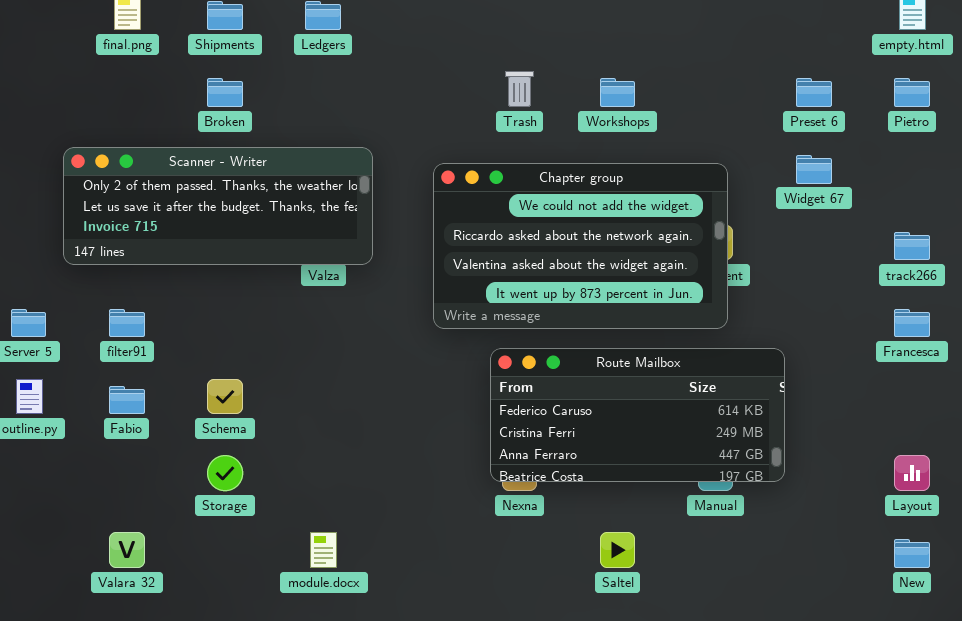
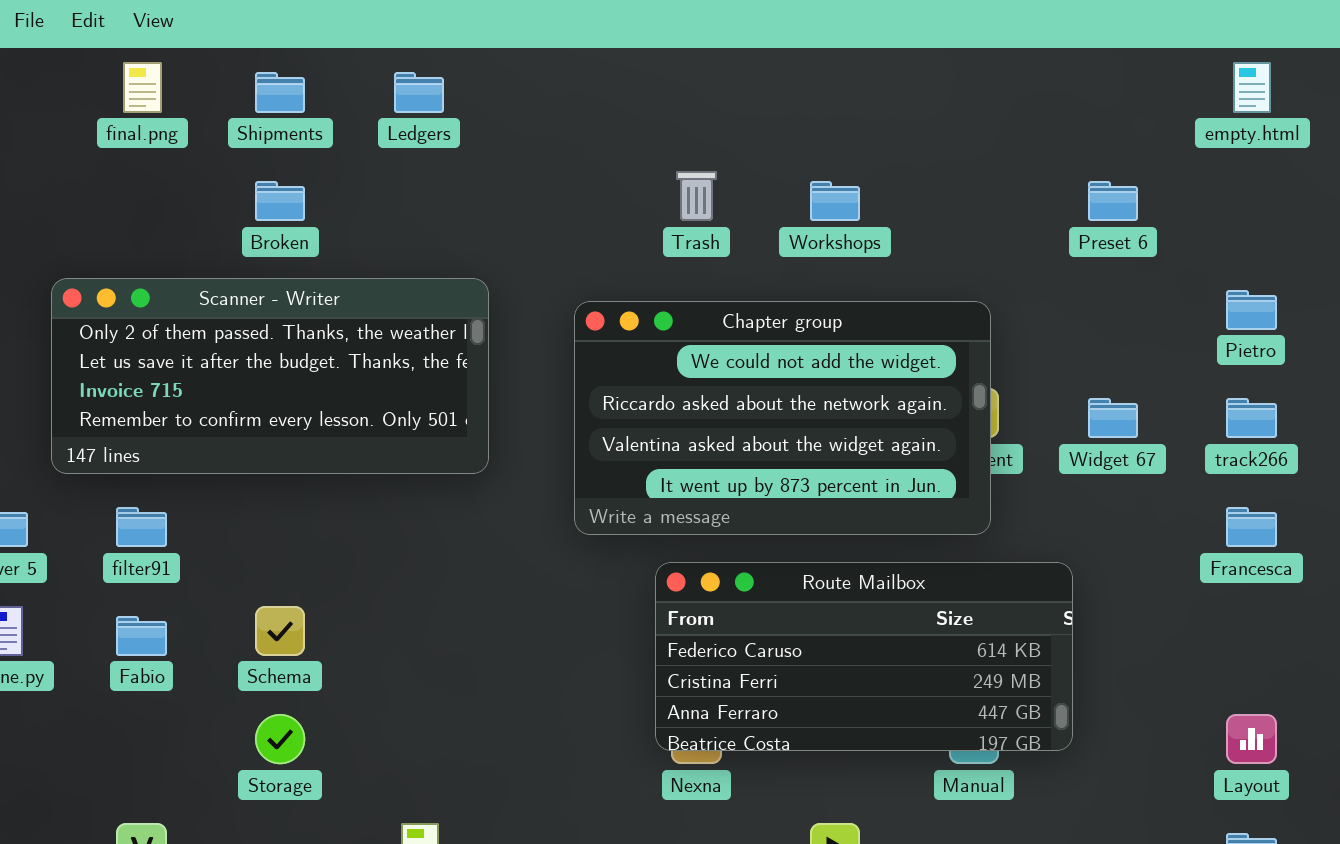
Pietro: [894,78,930,107] -> [1226,290,1277,330], moved
Scanner - Writer: [63,147,373,265] -> [51,278,489,474], resized
Widget 67: [796,155,832,184] -> [1088,398,1138,438], moved

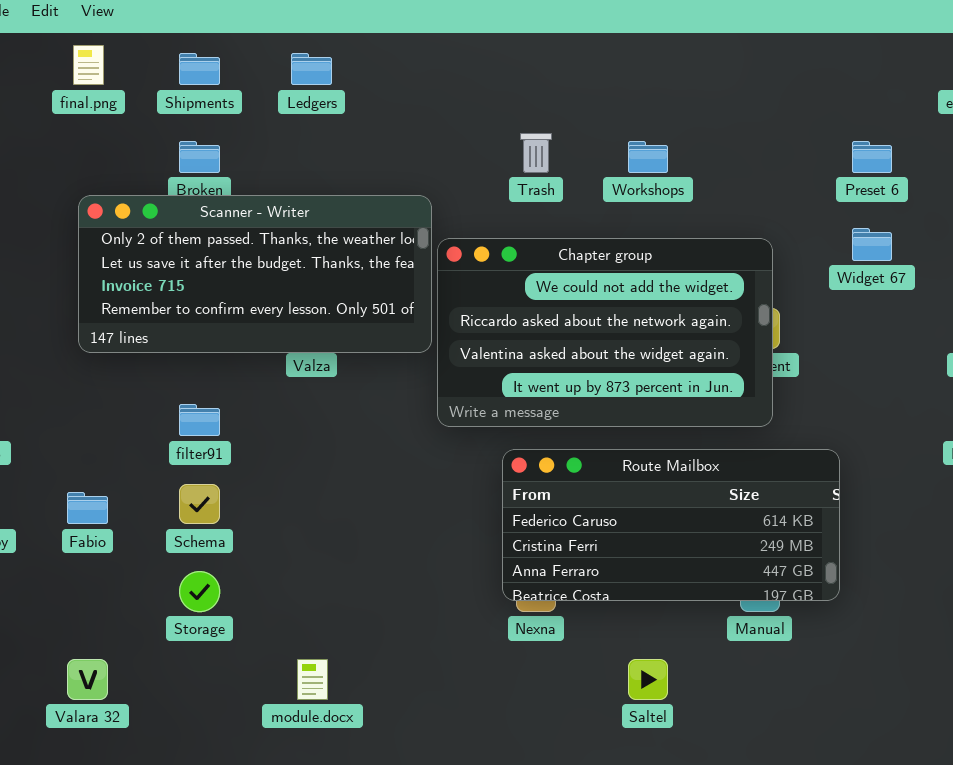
Scanner - Writer: [51,278,489,474] -> [78,195,432,353], moved
Widget 67: [1088,398,1138,438] -> [852,228,892,261], moved
filter91: [116,507,167,547] -> [179,404,220,436], moved

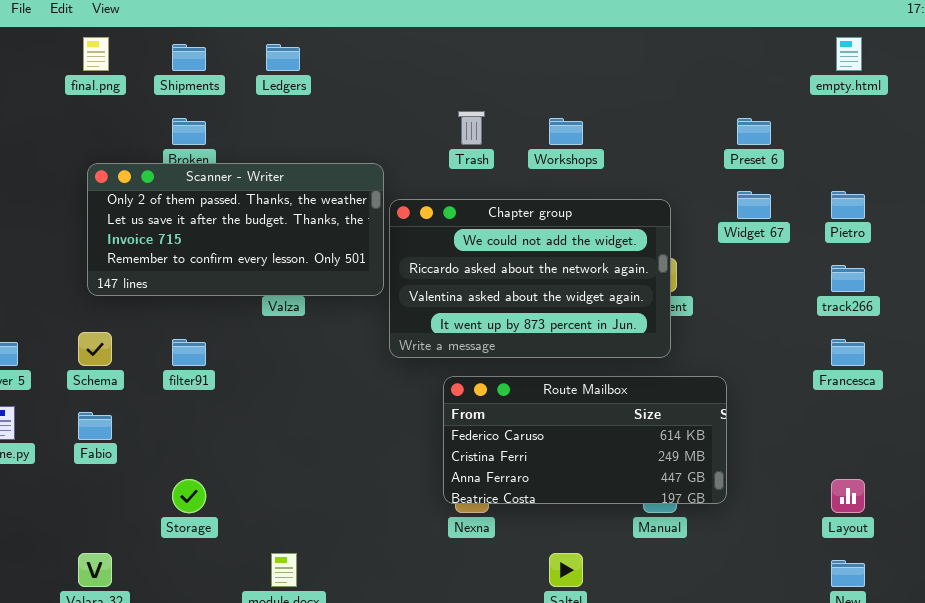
Schema: [179,484,220,524] -> [78,332,112,366], moved

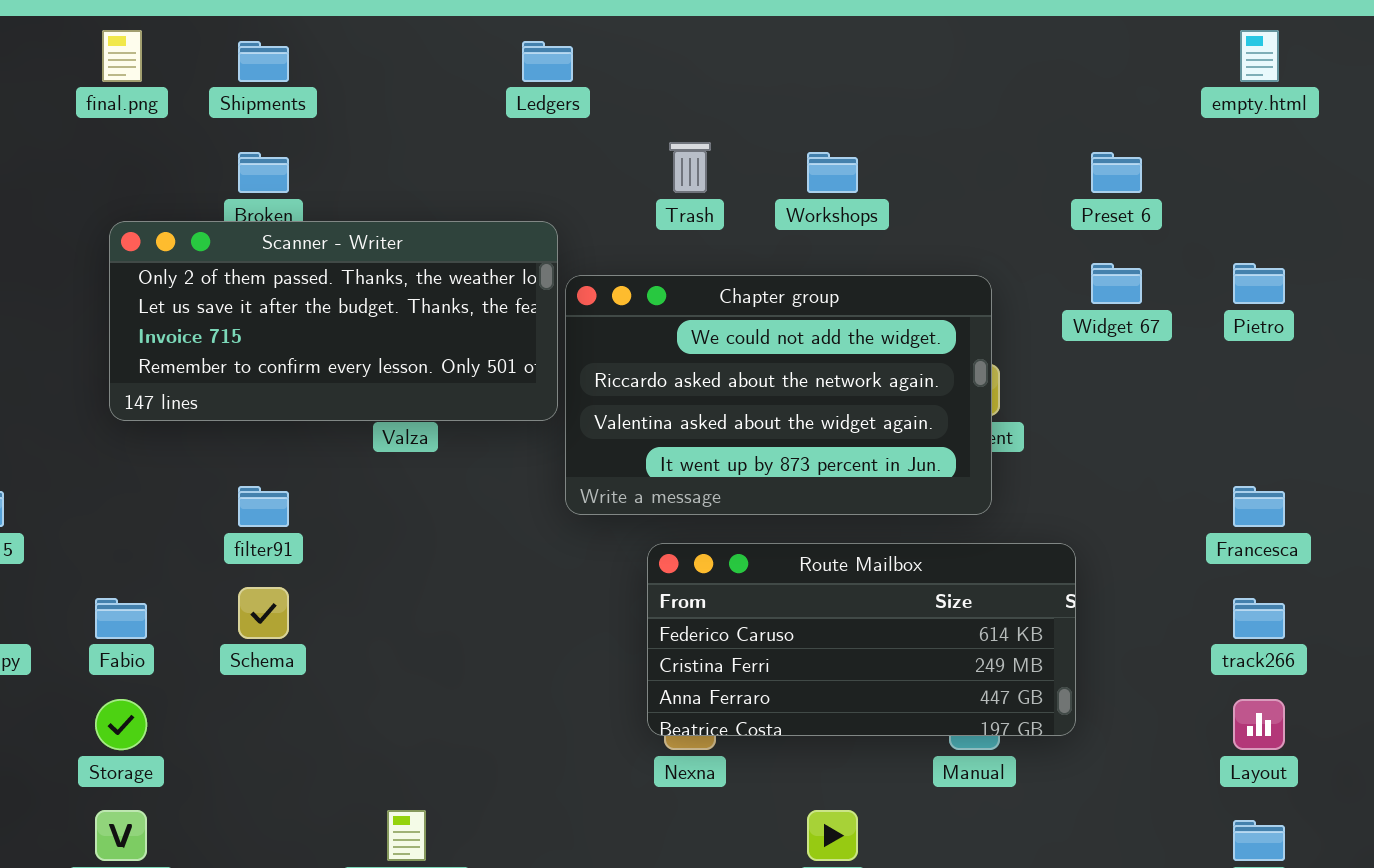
Ledgers: [266,44,300,71] -> [522,41,573,82], moved
track266: [831,265,865,292] -> [1233,598,1285,639], moved
Schema: [78,332,112,366] -> [238,587,289,639], moved
Storage: [172,479,206,513] -> [95,699,147,750], moved

